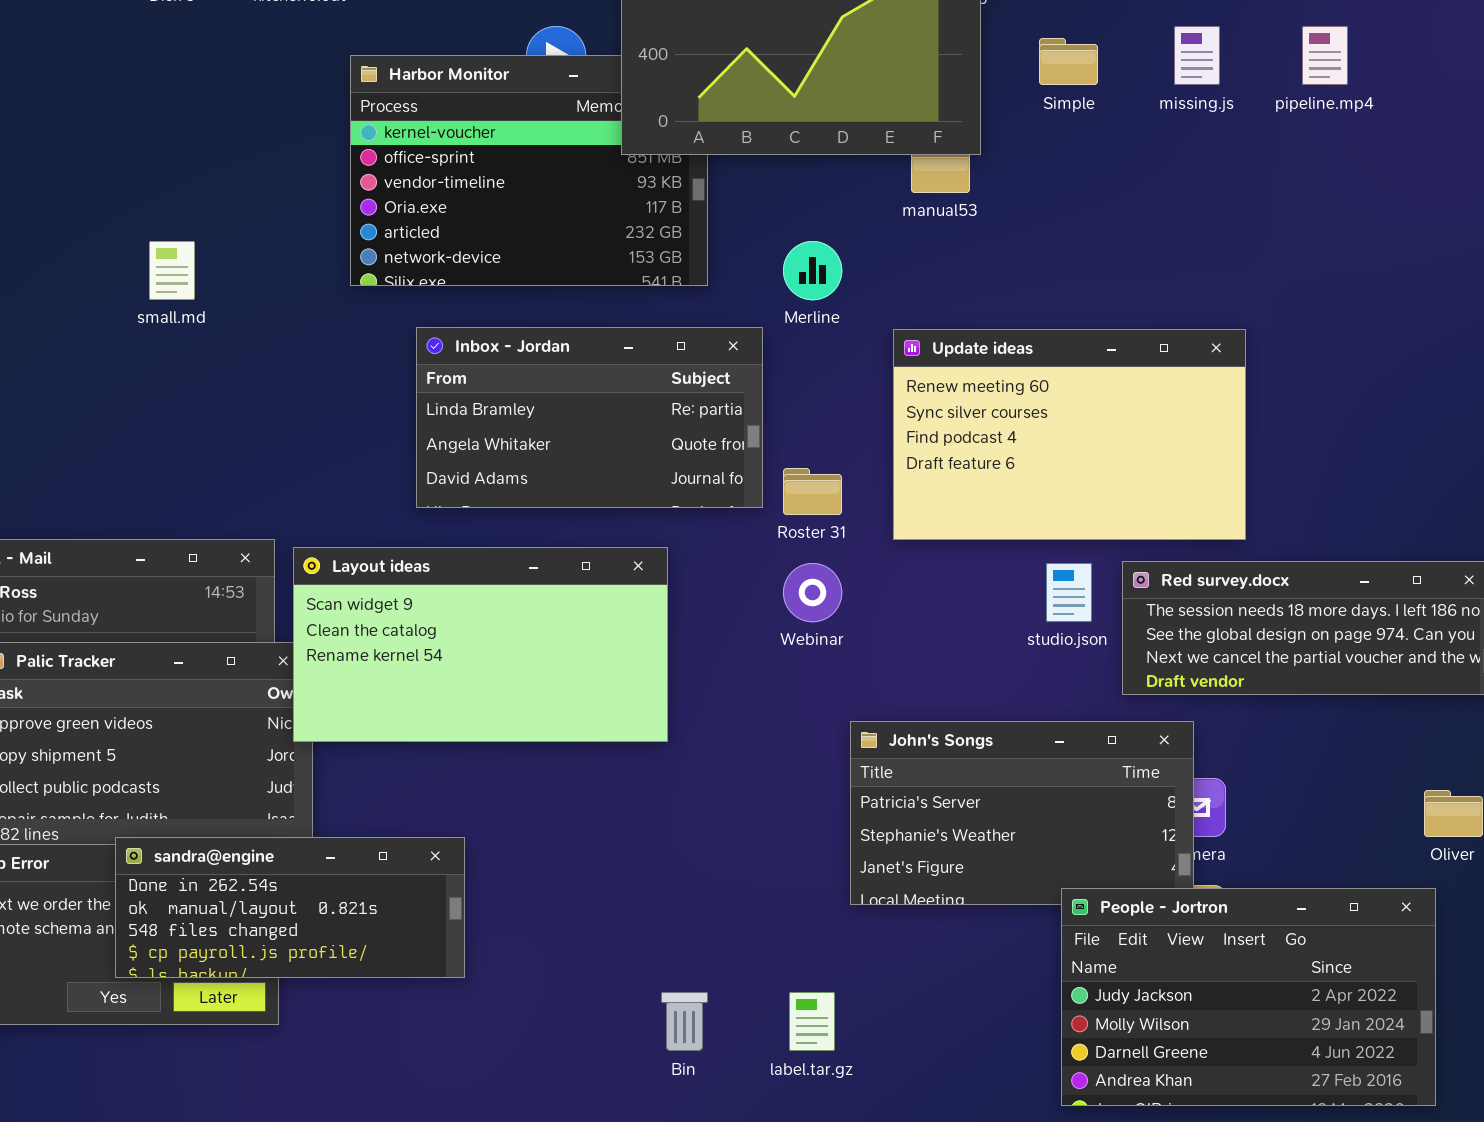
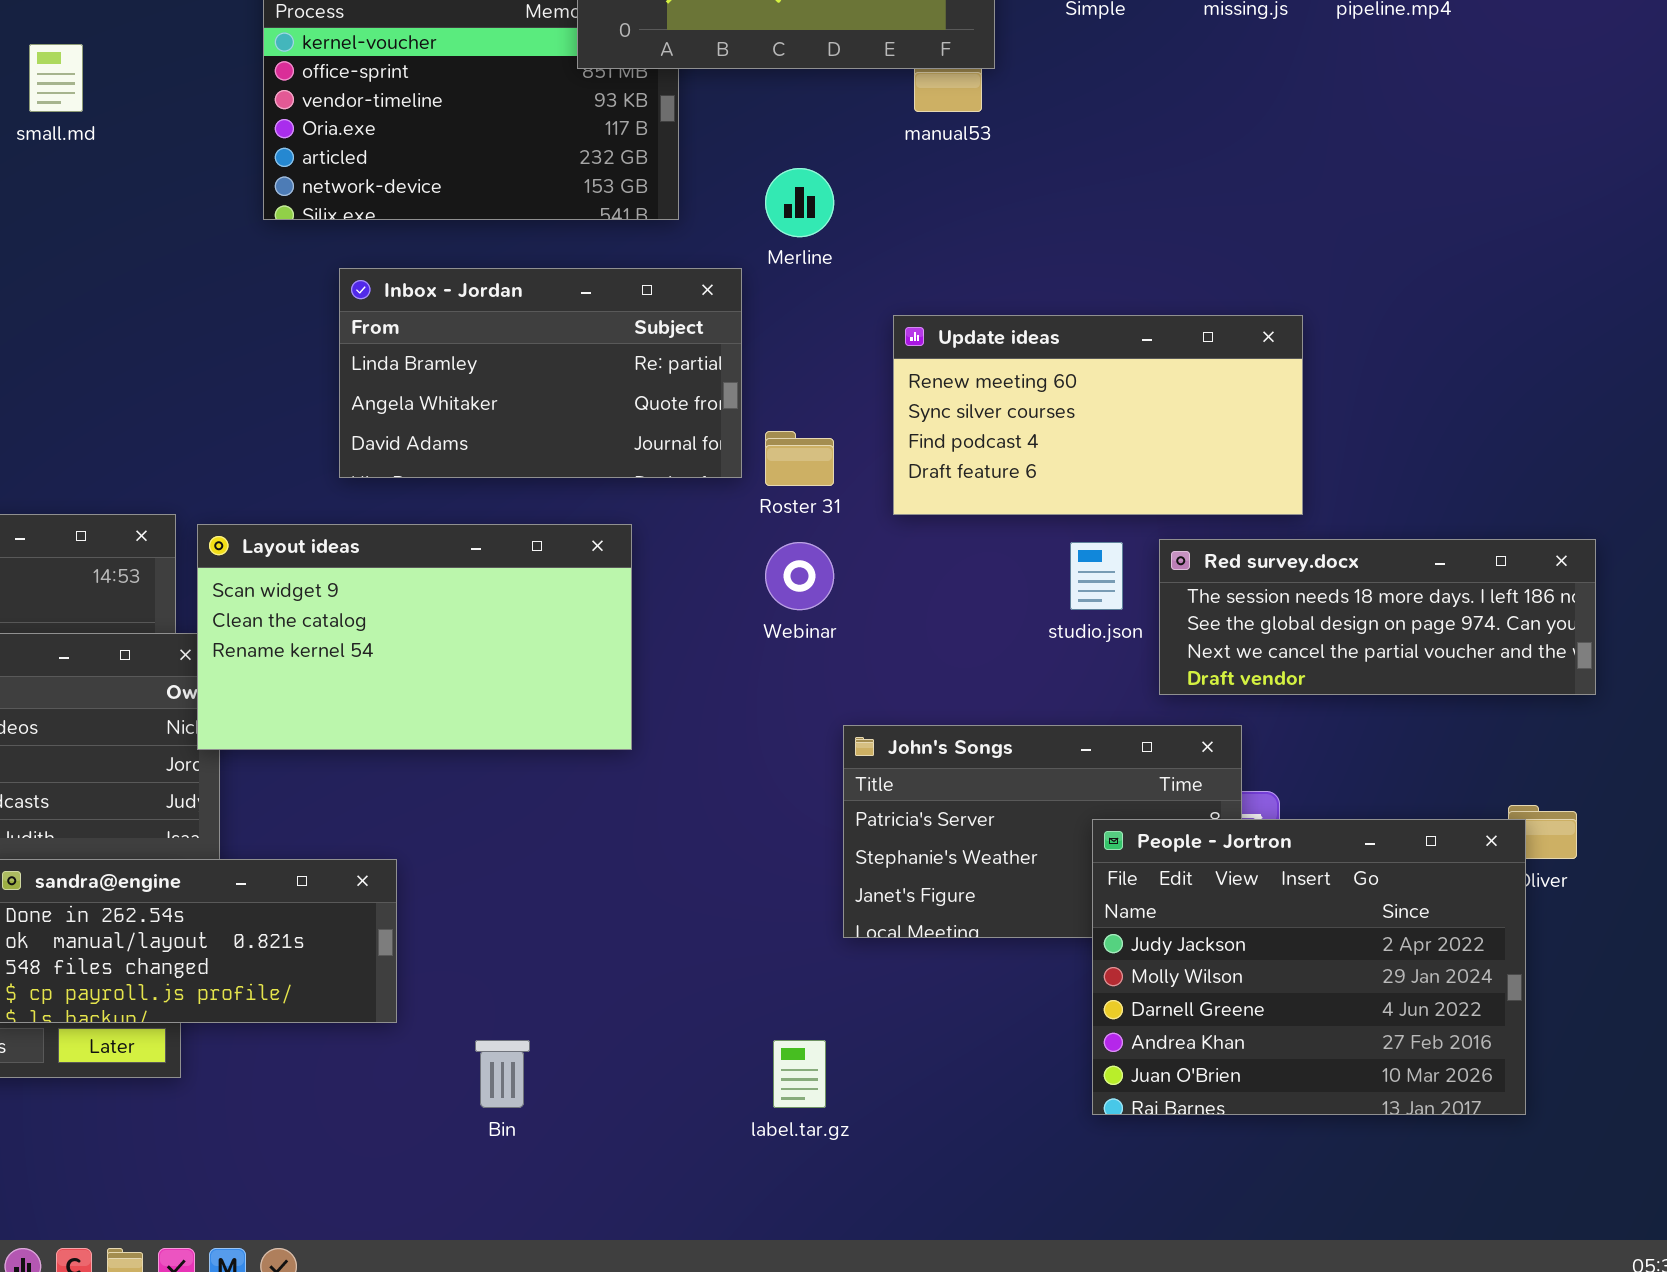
small.md: [149,241,195,300] -> [29,44,83,112], moved
Update ideas: [893,329,1246,540] -> [893,315,1303,515], resized
People - Jortron: [1061,888,1436,1106] -> [1092,819,1526,1115], moved, resized
Bin: [661,992,708,1051] -> [475,1040,530,1108], moved

